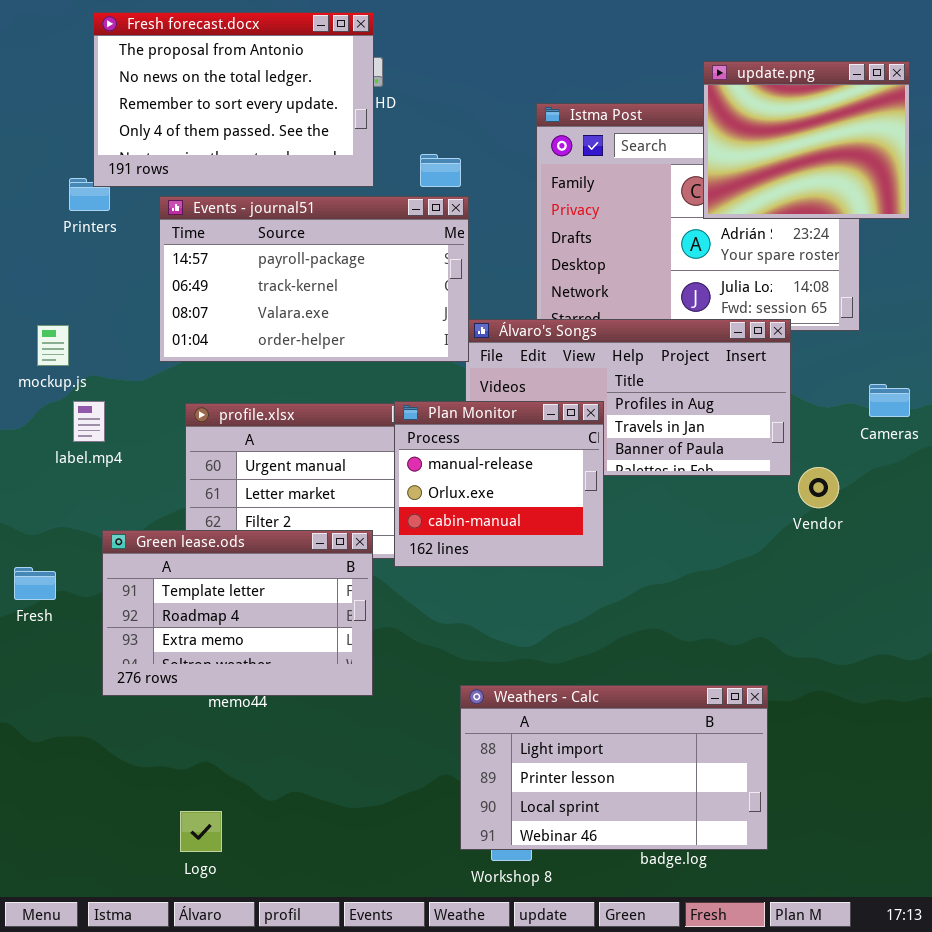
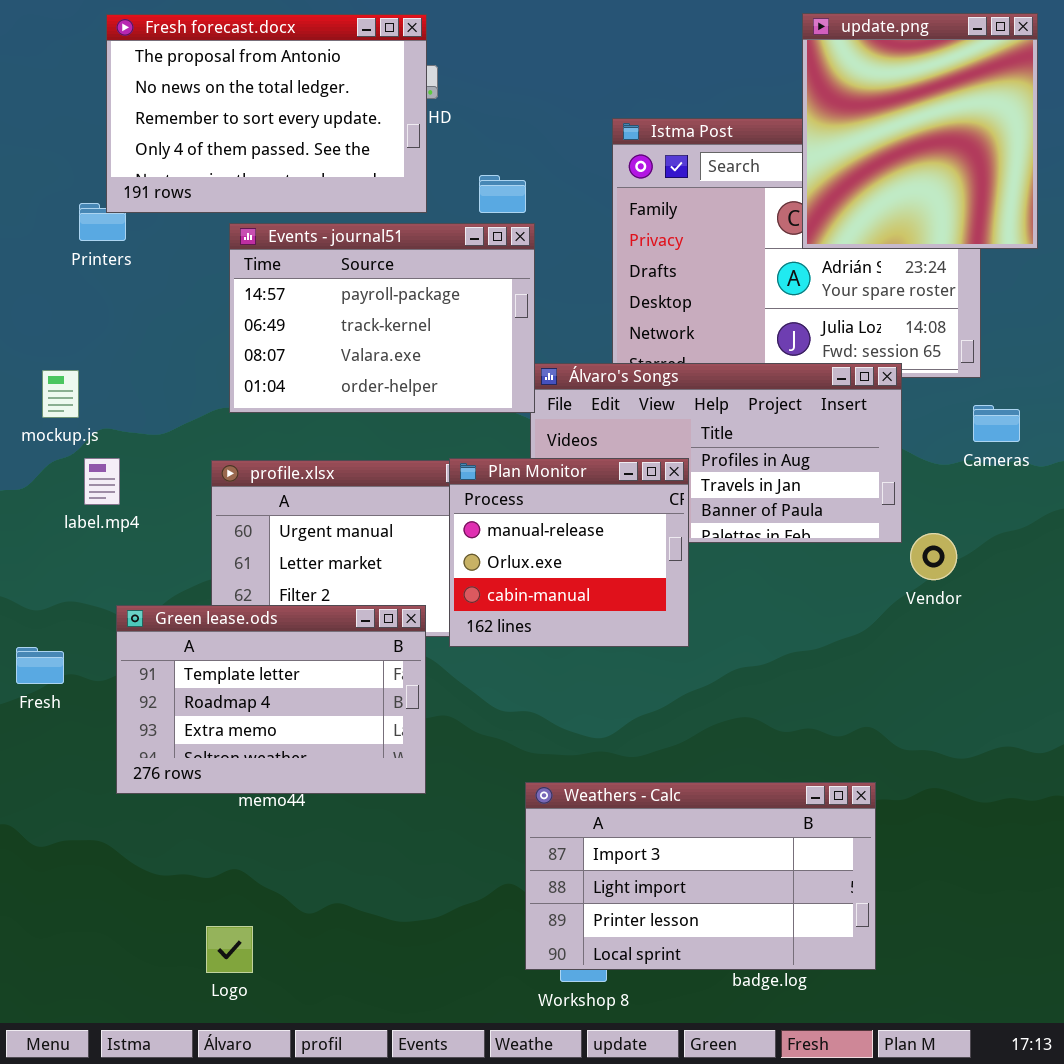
update.png: [703,61,910,219] -> [802,13,1038,249], resized
Events - journal51: [159,196,469,362] -> [229,223,535,413], resized
Cameras: [869,384,910,417] -> [973,405,1020,442], moved
Weathers - Calc: [460,685,768,850] -> [525,782,876,970], scrolled up 1 row

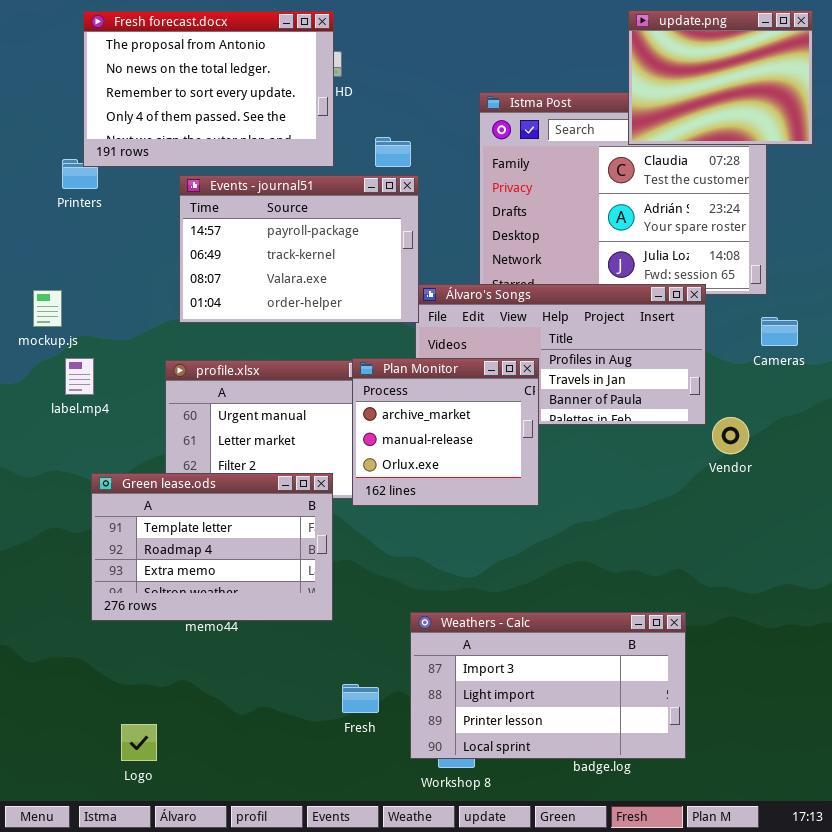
update.png: [802,13,1038,249] -> [628,10,813,145], resized
Plan Monitor: [449,458,689,647] -> [352,358,539,506], scrolled up 1 row
Fresh: [16,647,64,684] -> [342,684,379,713], moved
Logo: [206,926,253,973] -> [121,724,157,761], moved

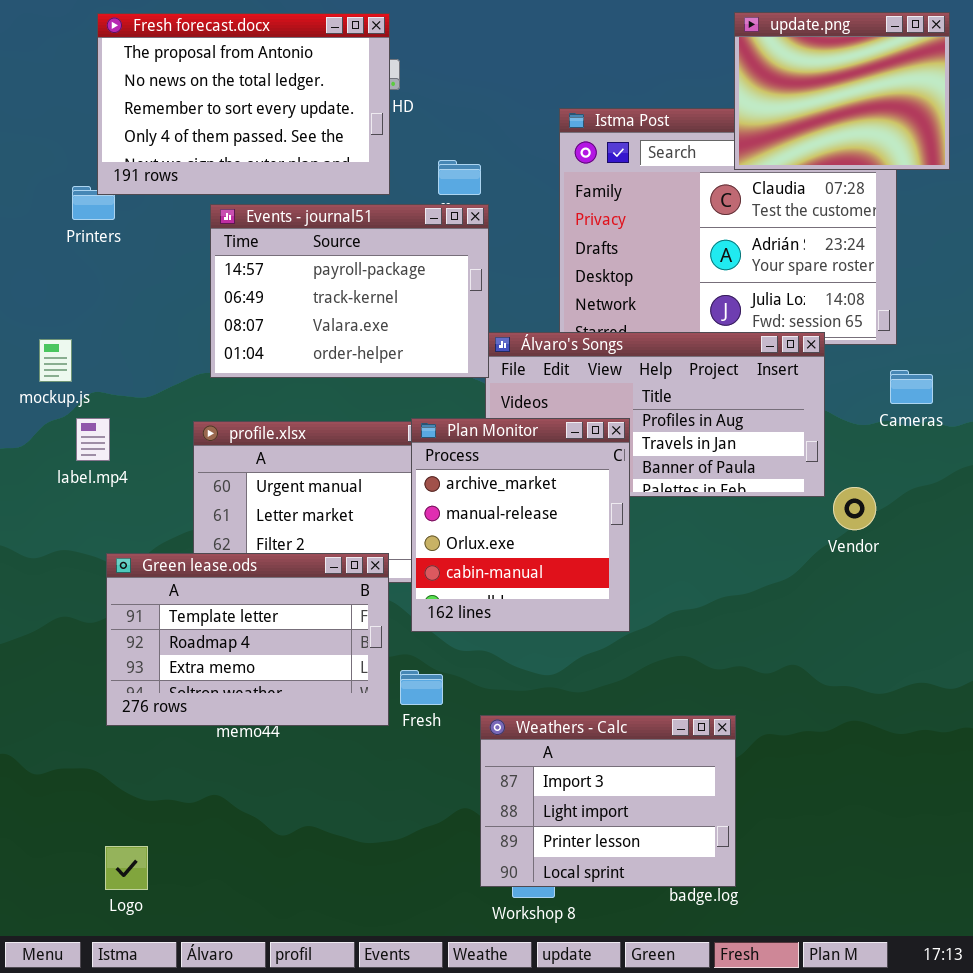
Plan Monitor: [352,358,539,506] -> [411,418,630,632], resized
Weathers - Calc: [410,612,686,759] -> [480,715,736,887], resized
Fresh: [342,684,379,713] -> [400,670,443,705], moved
Logo: [121,724,157,761] -> [105,846,148,890], moved

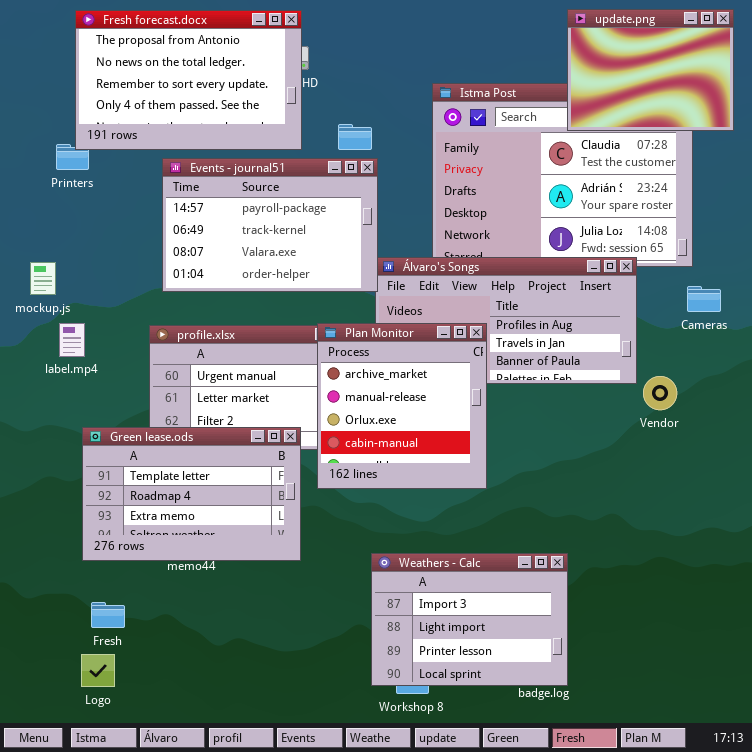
Fresh: [400,670,443,705] -> [91,602,125,628], moved

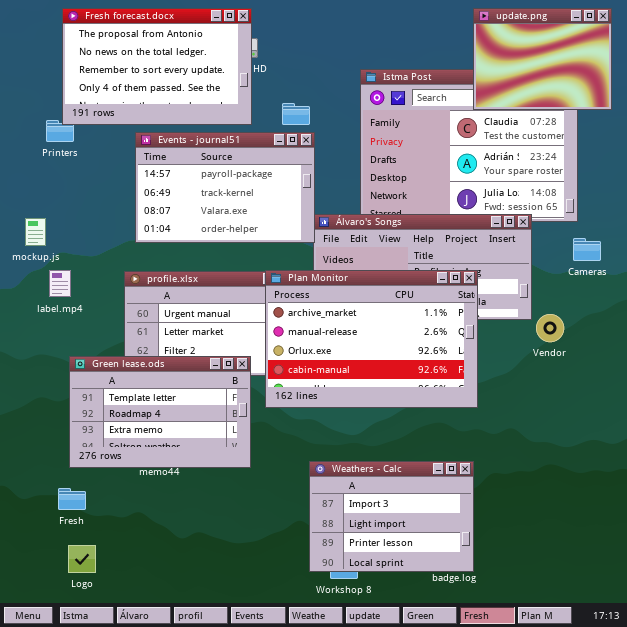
Plan Monitor: [317,323,487,489] -> [265,270,478,408], resized
Fresh: [91,602,125,628] -> [58,488,86,510], moved

